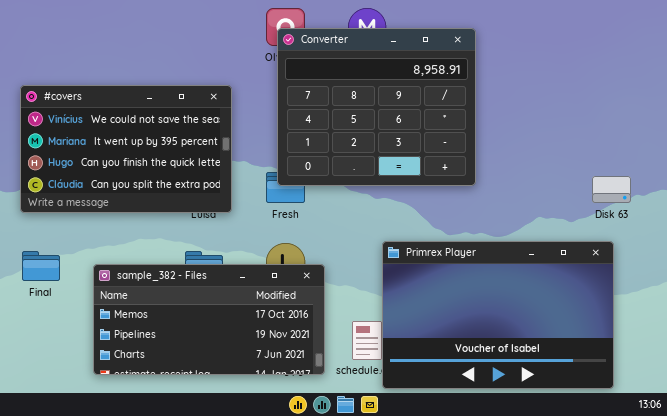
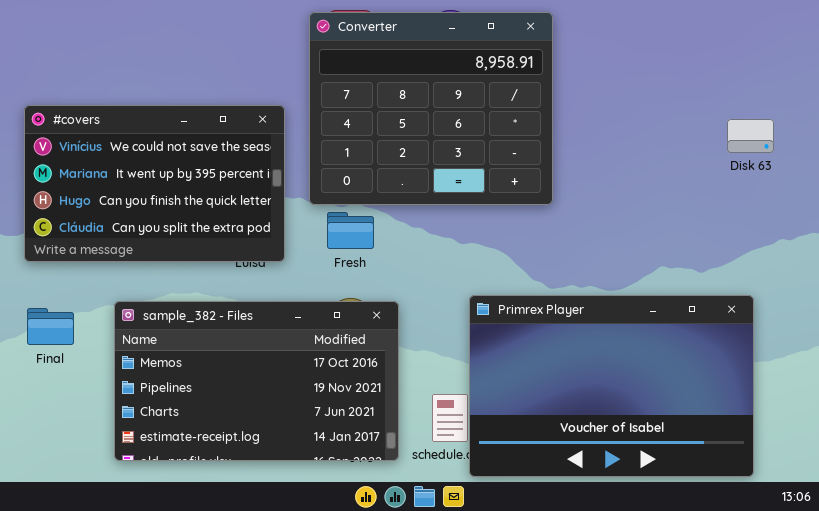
Converter: [277,28,476,186] -> [309,12,553,205], moved
Disk 63: [592,176,631,203] -> [727,119,774,153], moved
sample_382 - Files: [93,264,325,375] -> [114,301,399,461], resized

